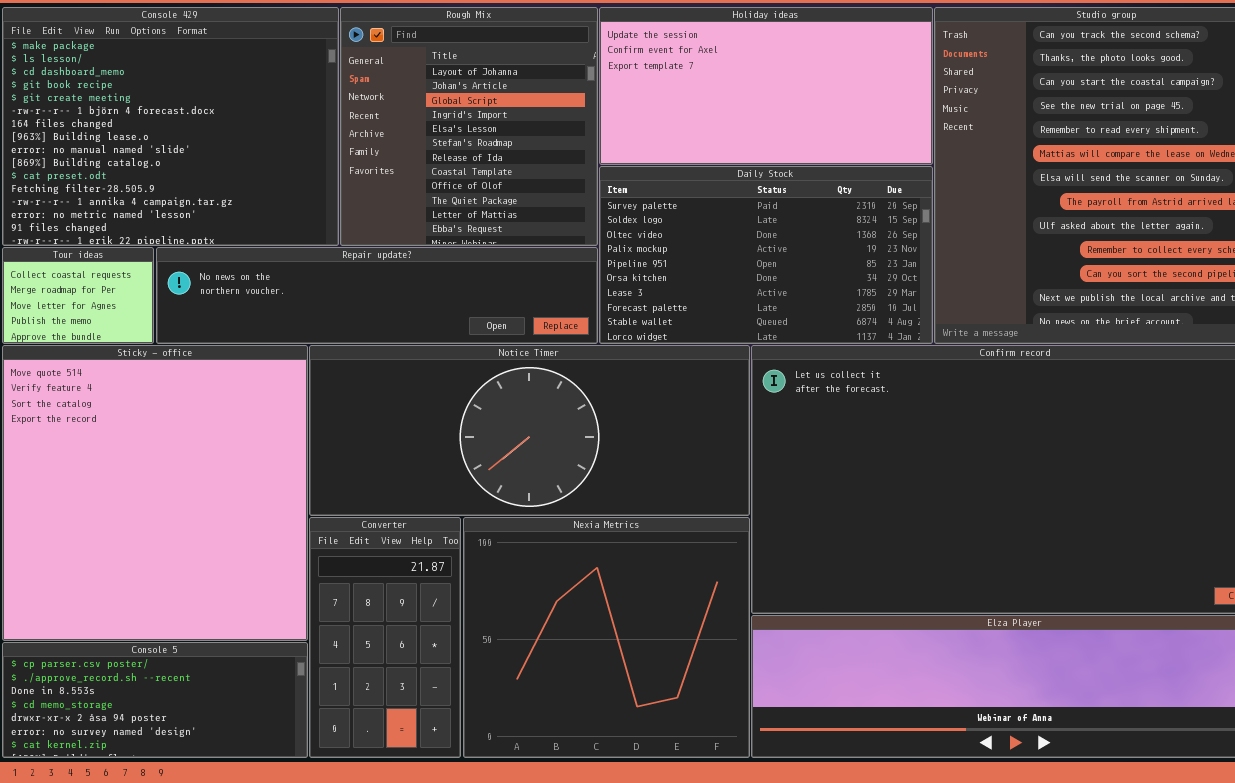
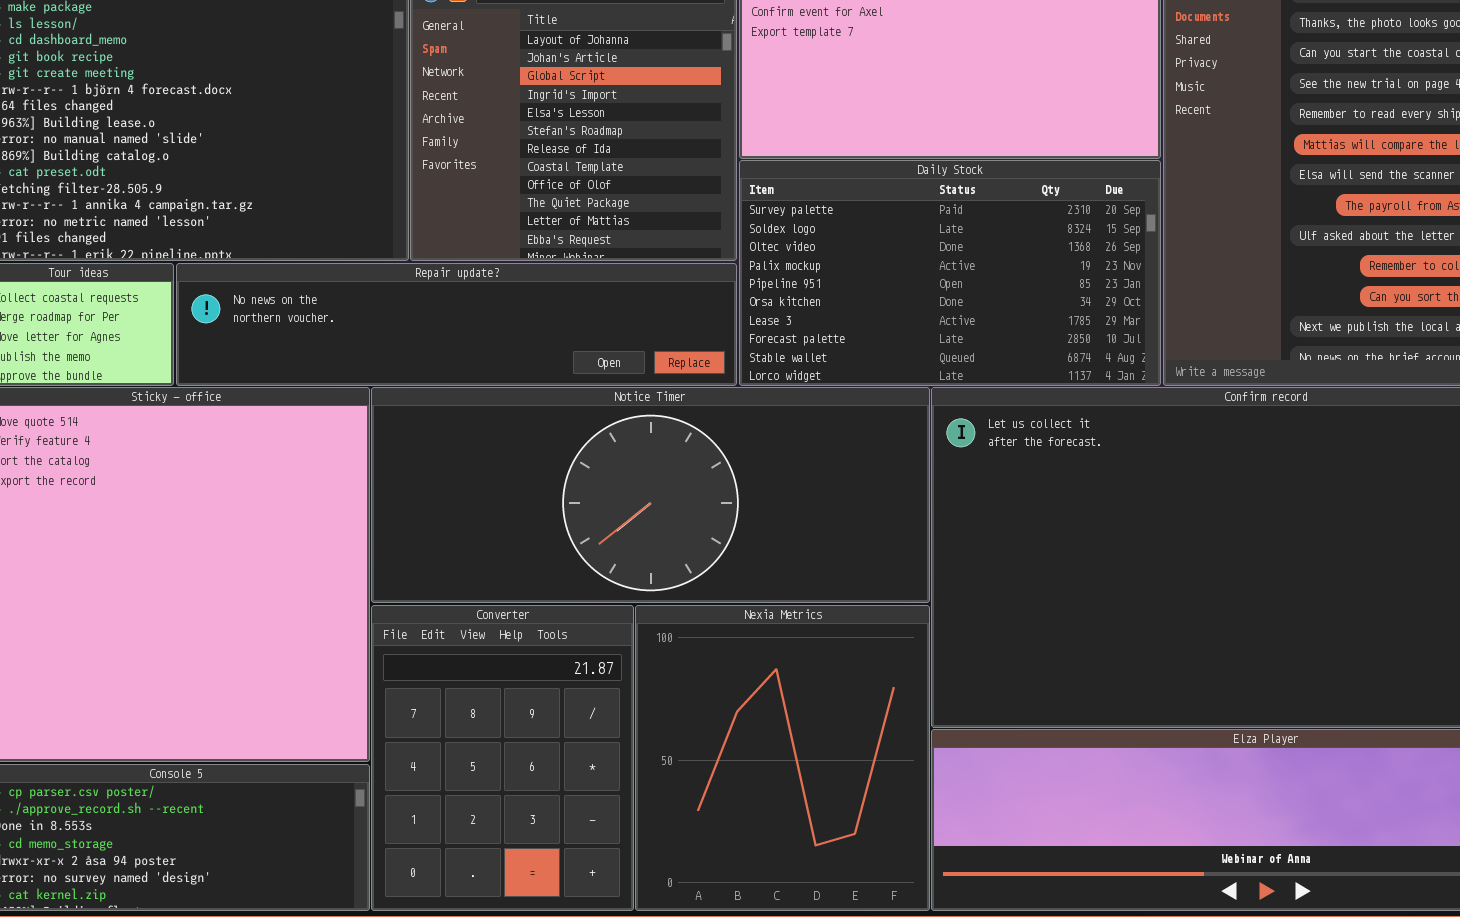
Converter: [309,517,461,758] -> [371,605,634,911], resized
Nexia Metrics: [463,517,750,758] -> [635,605,930,911], resized

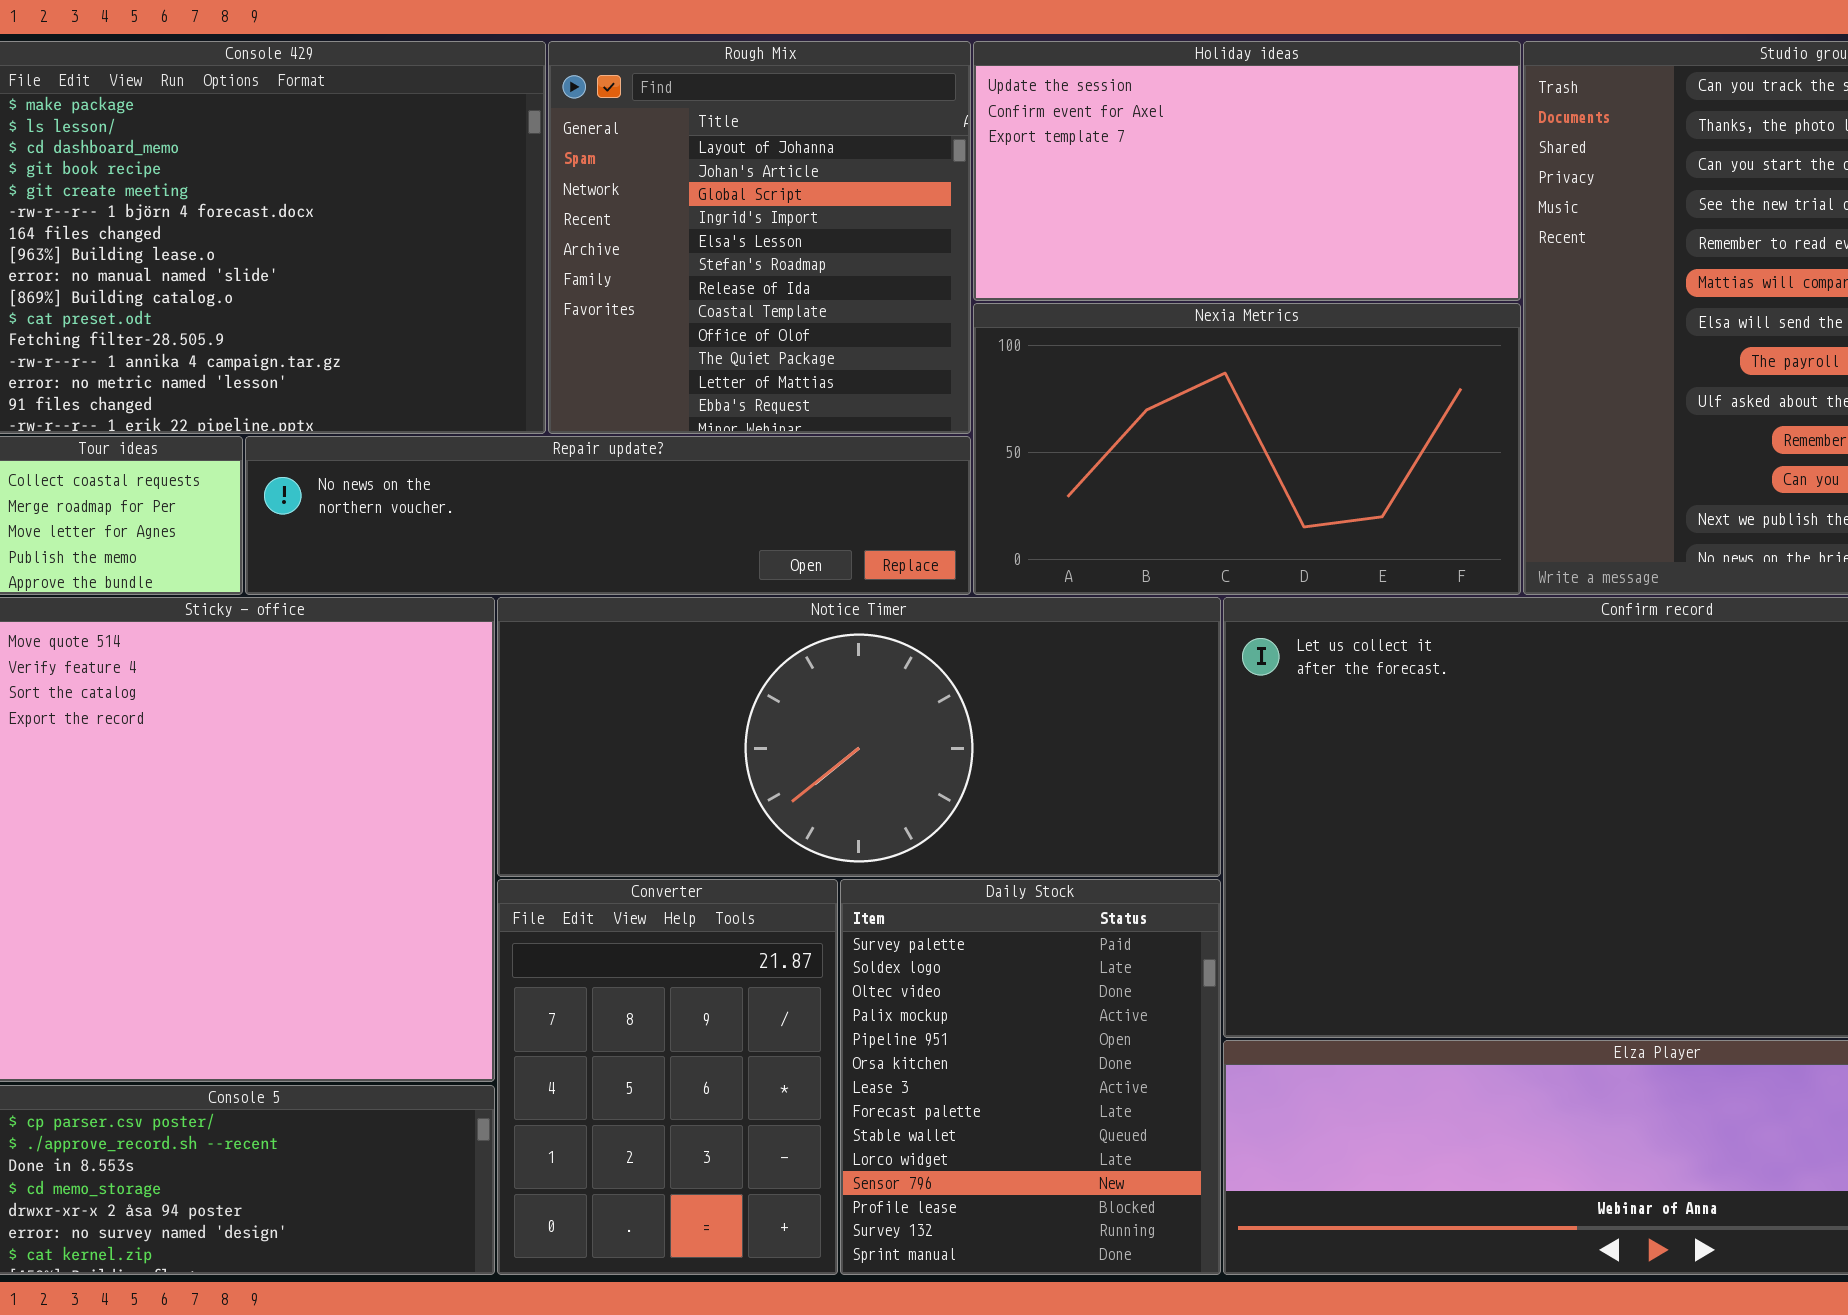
Daily Stock: [739,160,1161,386] -> [840,879,1221,1275], moved, resized
Nexia Metrics: [635,605,930,911] -> [973,303,1521,595], moved, resized

